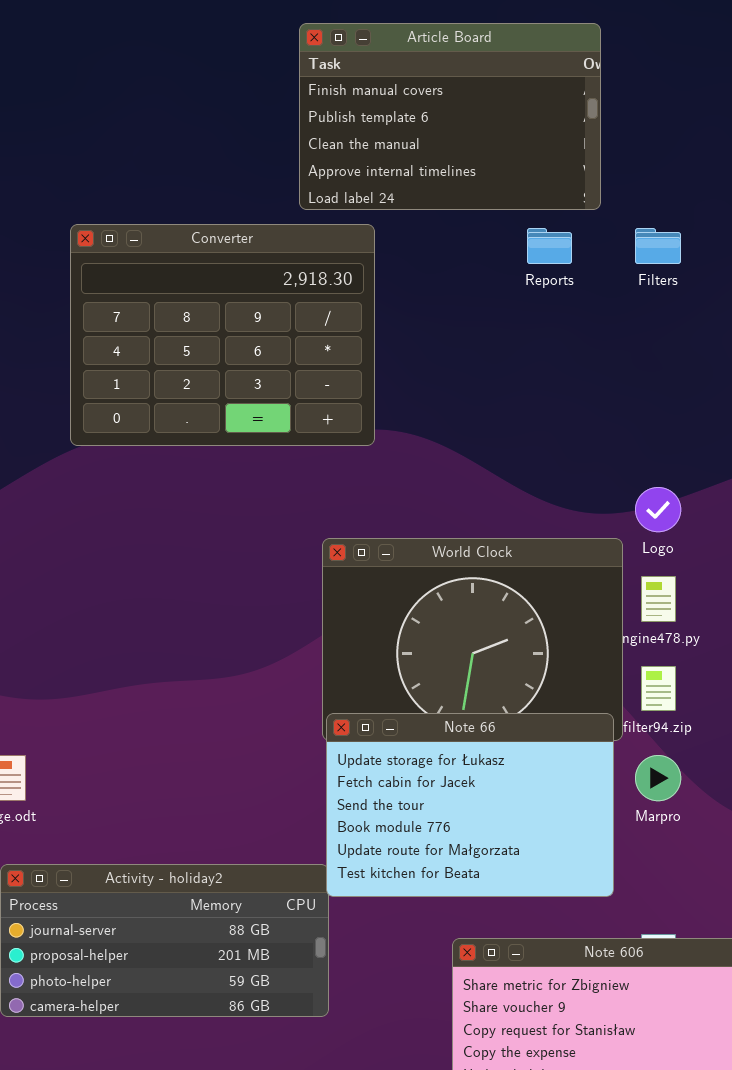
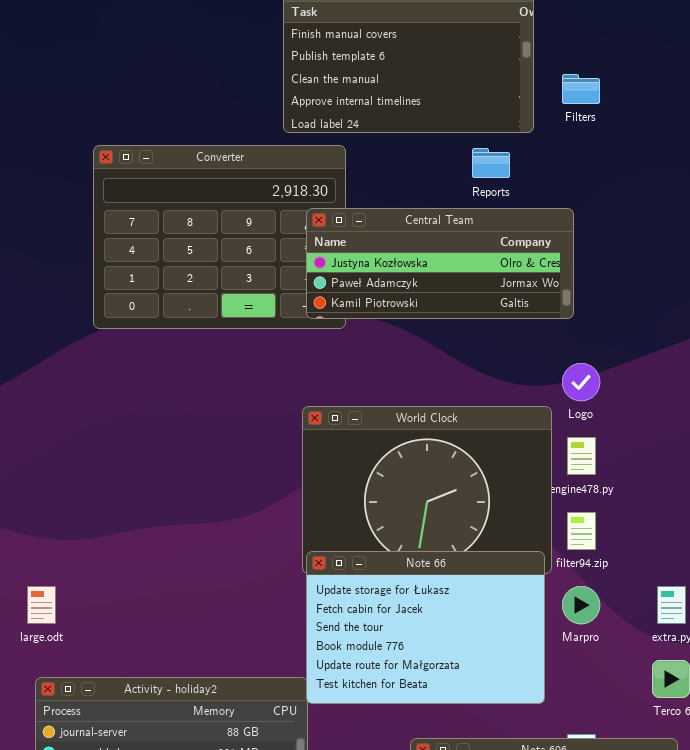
Filters: [635,228,681,264] -> [562,74,600,104], moved
Central Team: none -> [306,208,574,319], opened

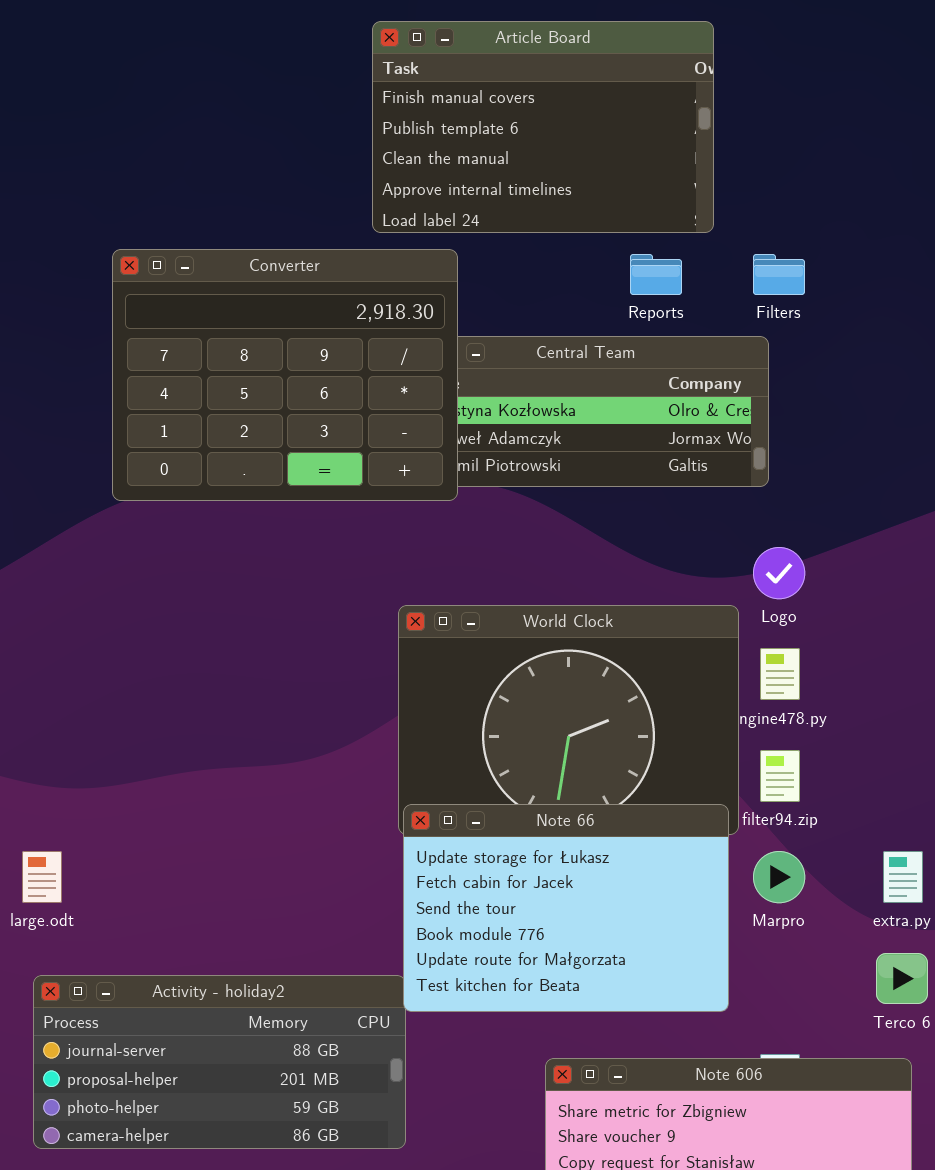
Filters: [562,74,600,104] -> [753,254,805,295], moved
Converter: [93,145,346,329] -> [112,249,458,501], raised

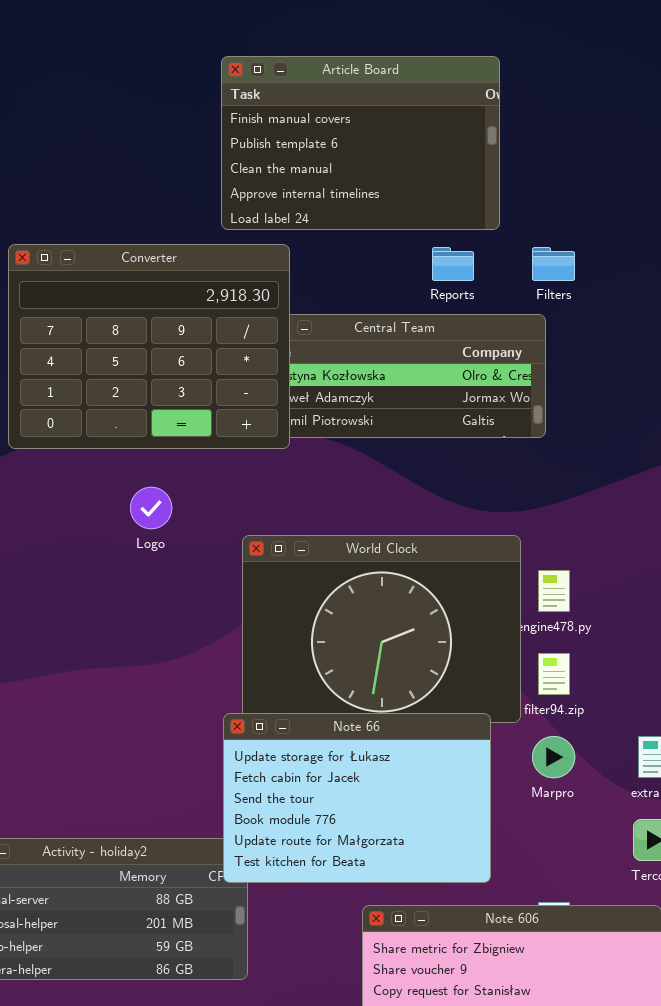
Logo: [753,547,805,599] -> [130,487,172,529], moved
Note 66: [403,804,729,1012] -> [223,713,491,883], moved

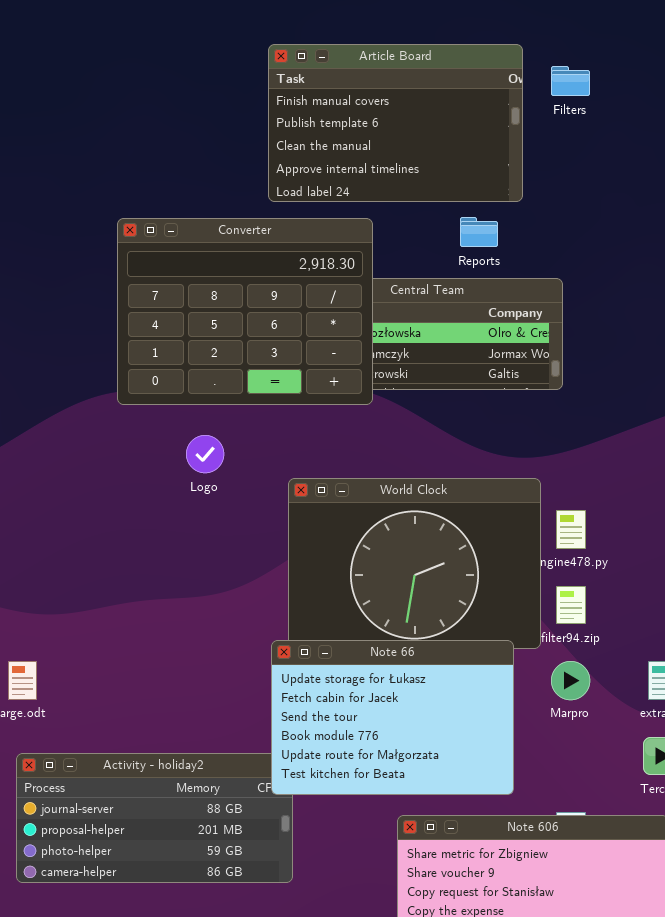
Converter: [8,244,290,449] -> [117,218,373,405], moved
Filters: [532,247,575,281] -> [551,66,590,96], moved

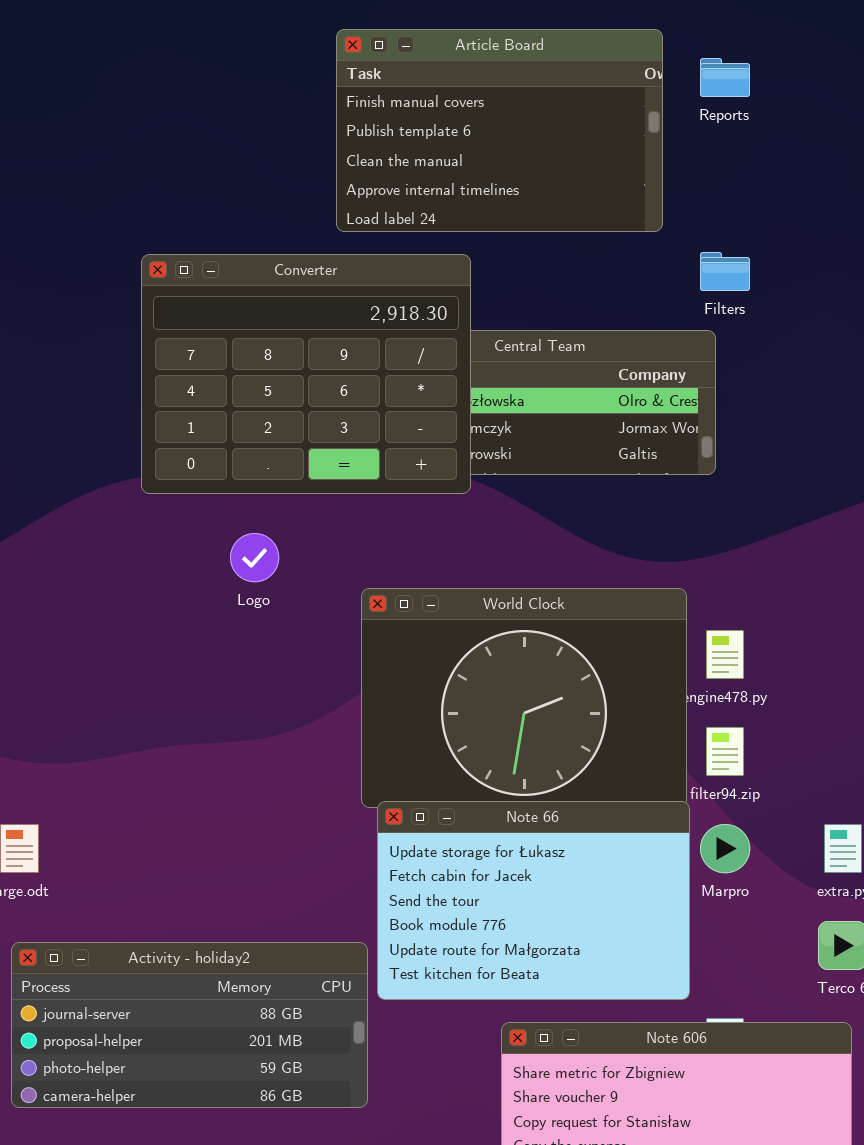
Filters: [551,66,590,96] -> [700,252,750,291], moved
Reports: [460,217,498,247] -> [700,58,750,97], moved
Note 66: [271,640,514,795] -> [377,801,690,1000], moved

